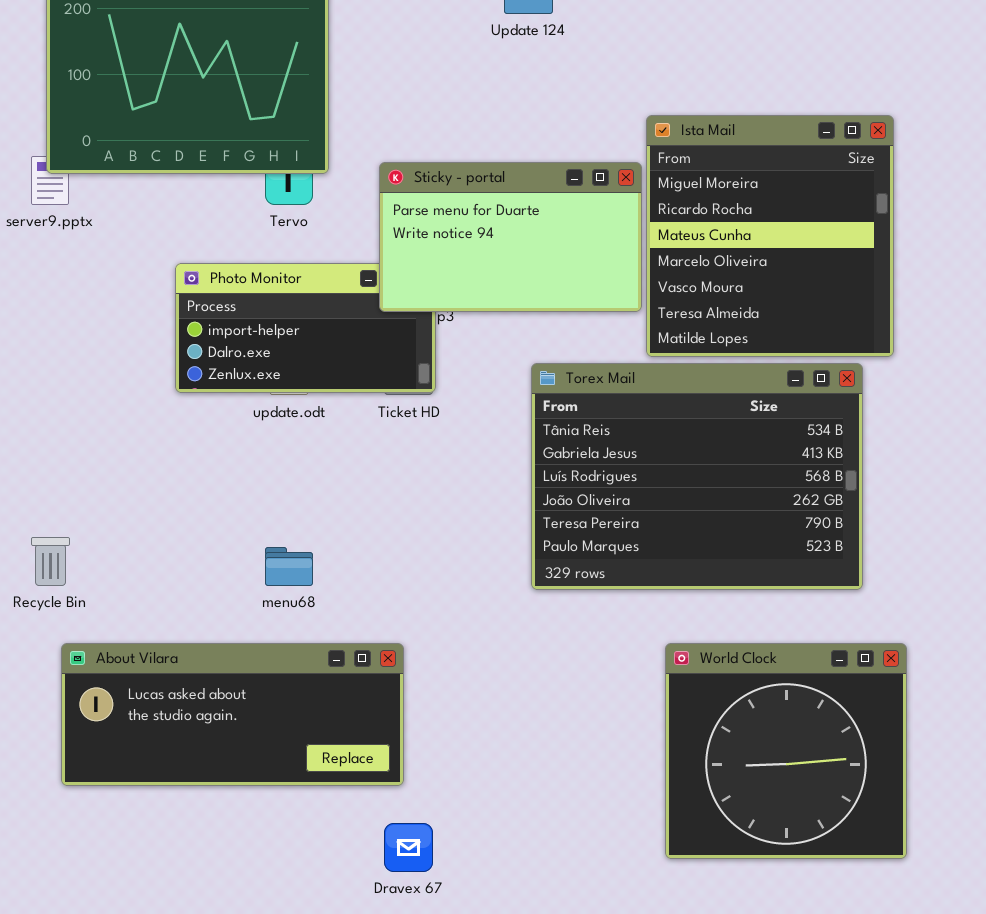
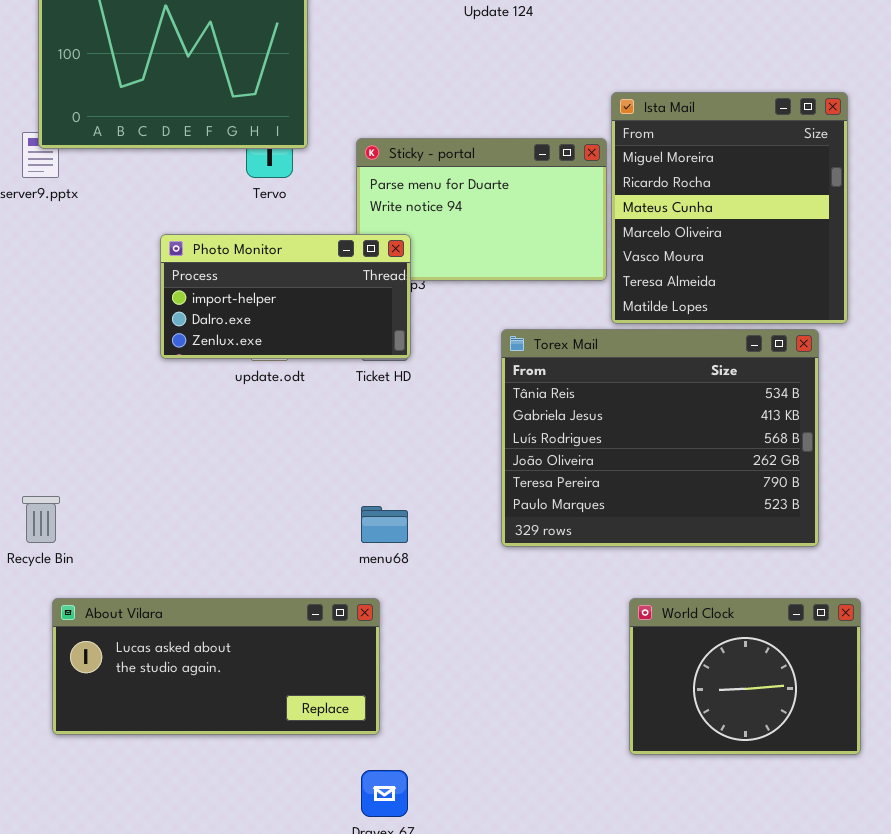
Photo Monitor: [175,263,436,393] -> [160,234,411,359], raised
menu68: [265,547,313,586] -> [361,506,408,543], moved
World Clock: [665,643,907,859] -> [629,598,861,755], resized

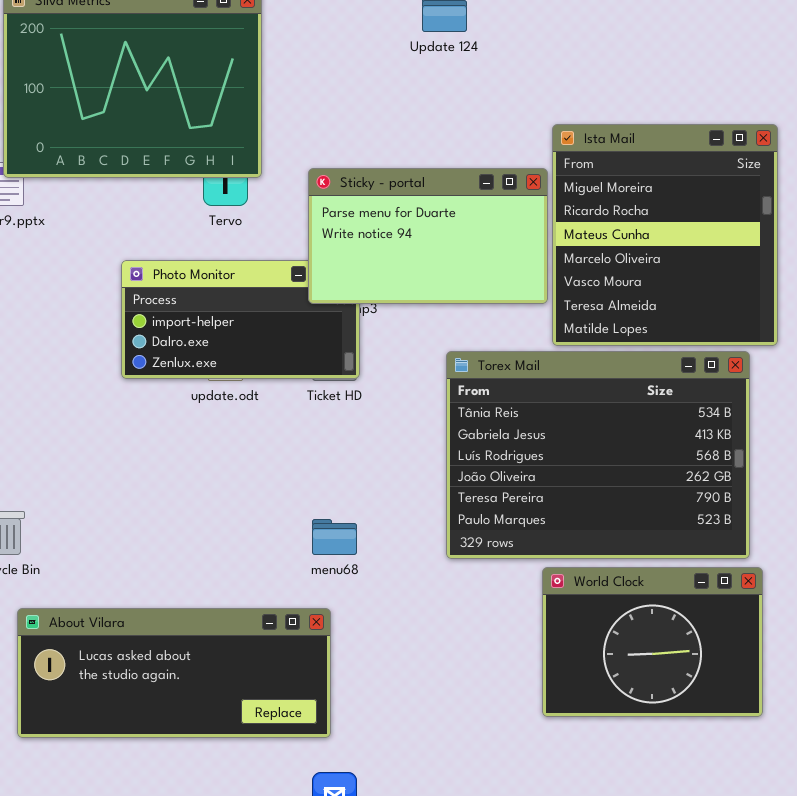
Sticky - portal: [356,138,607,281] -> [308,168,548,304], raised
World Clock: [629,598,861,755] -> [542,567,763,717], moved

